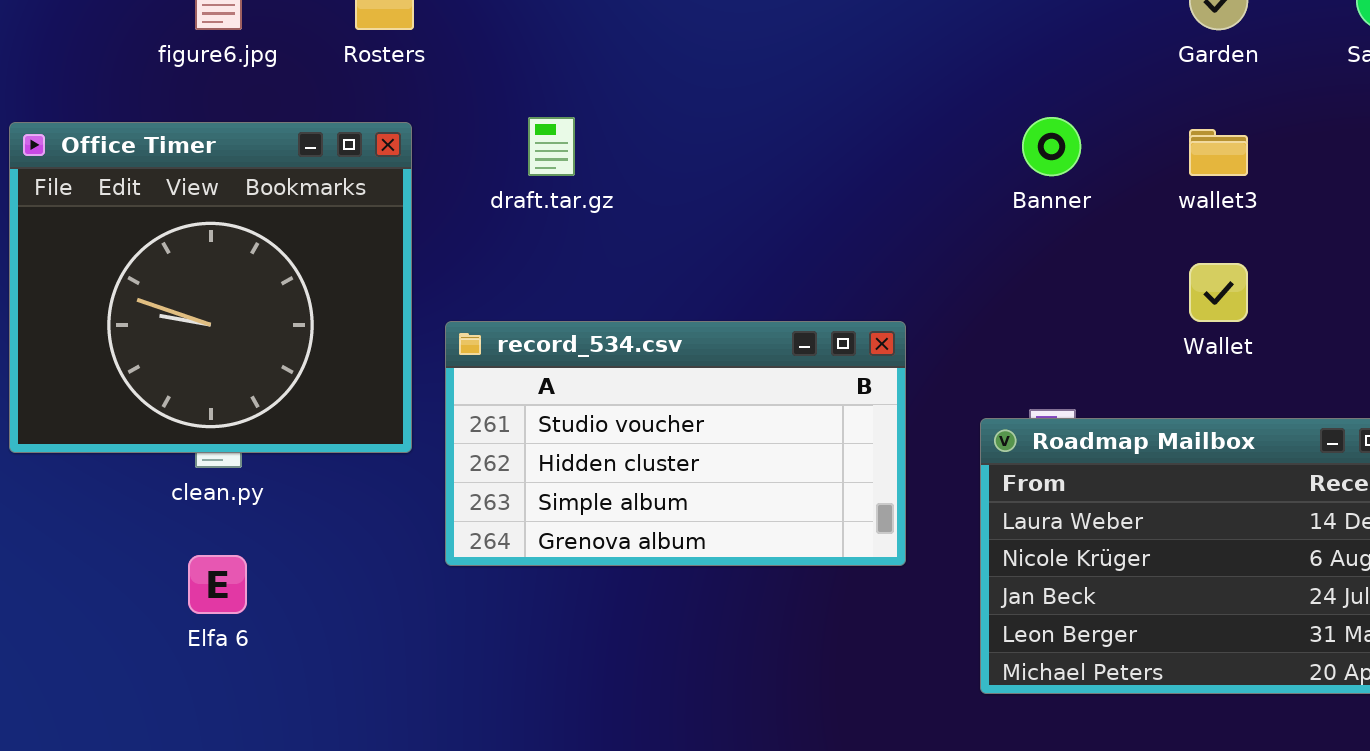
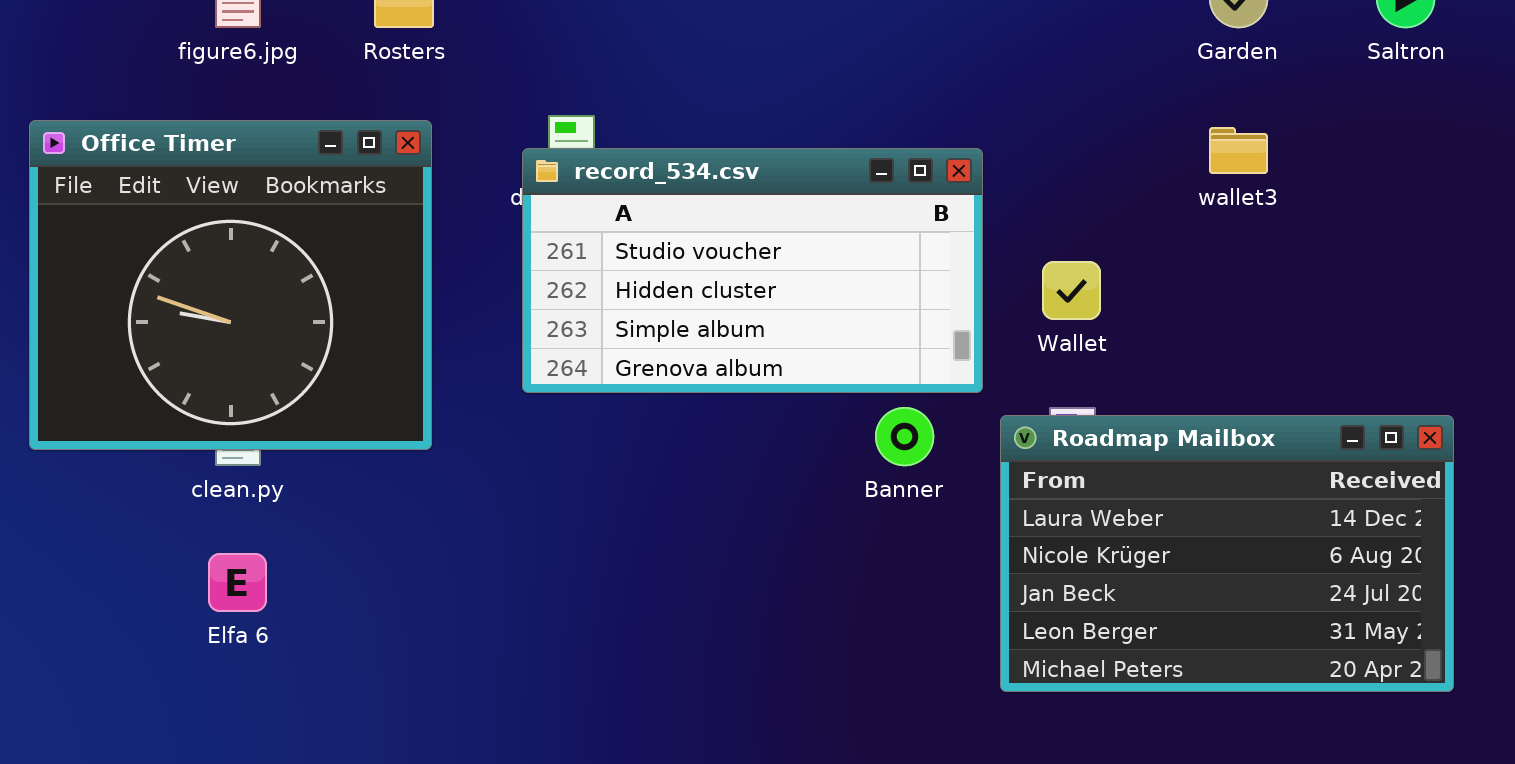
Banner: [1022,117,1081,176] -> [875,407,934,466], moved
Wallet: [1189,263,1248,322] -> [1042,261,1101,320], moved
record_534.csv: [445,321,906,566] -> [522,148,983,393], moved

